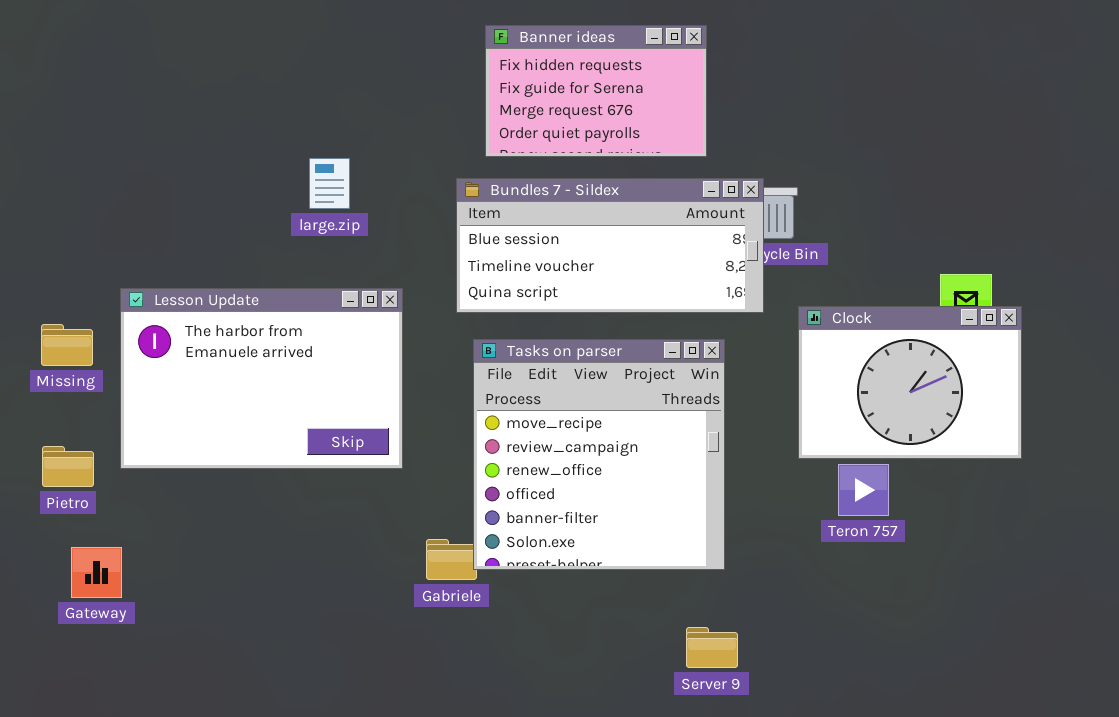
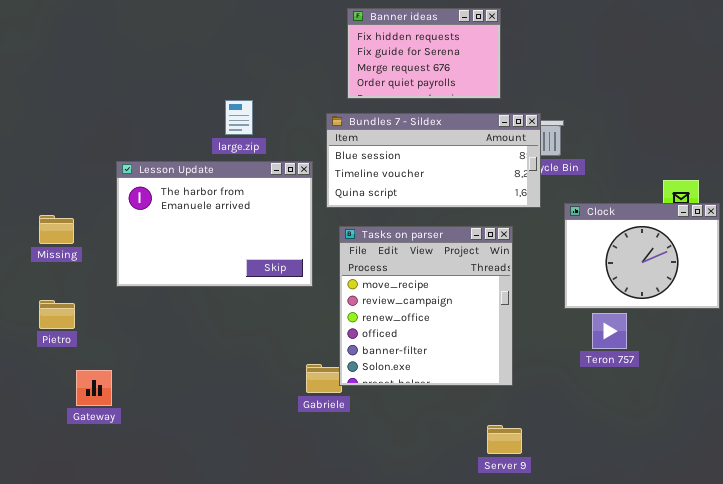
Lesson Update: [120,288,403,469] -> [116,161,313,287], moved
Gateway: [71,547,122,598] -> [76,370,112,406], moved

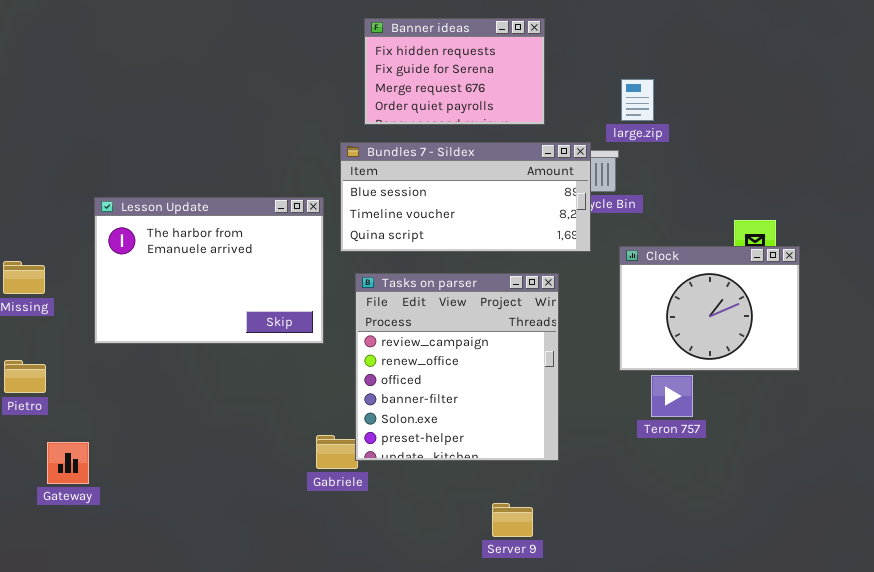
large.zip: [225,100,253,135] -> [621,79,654,121], moved
Tasks on parser: [339,226,513,386] -> [355,273,559,461], scrolled down 1 row
Server 9: [487,425,522,454] -> [492,503,533,537], moved

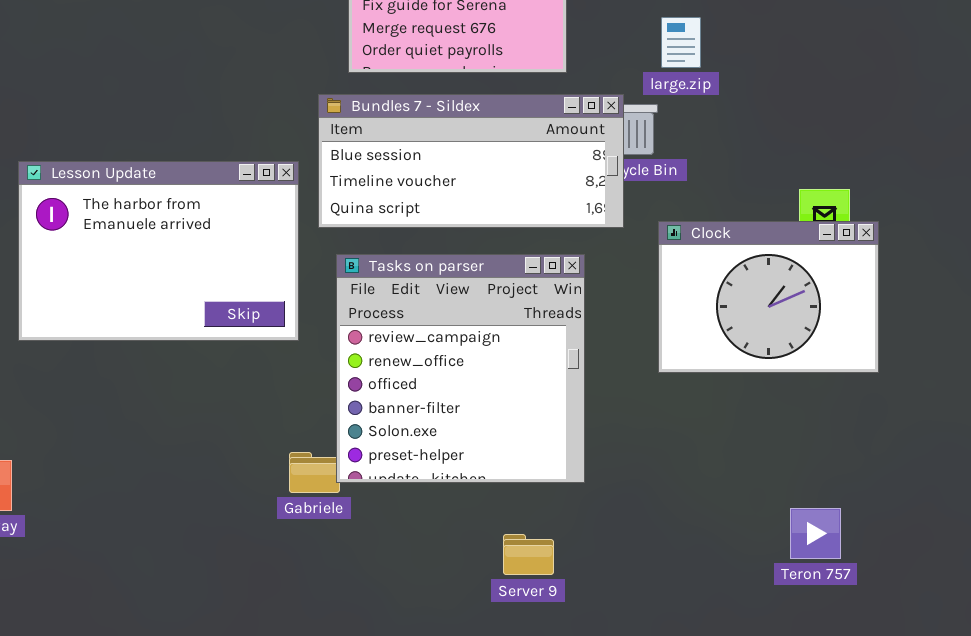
Teron 757: [651,375,693,417] -> [790,508,841,559], moved

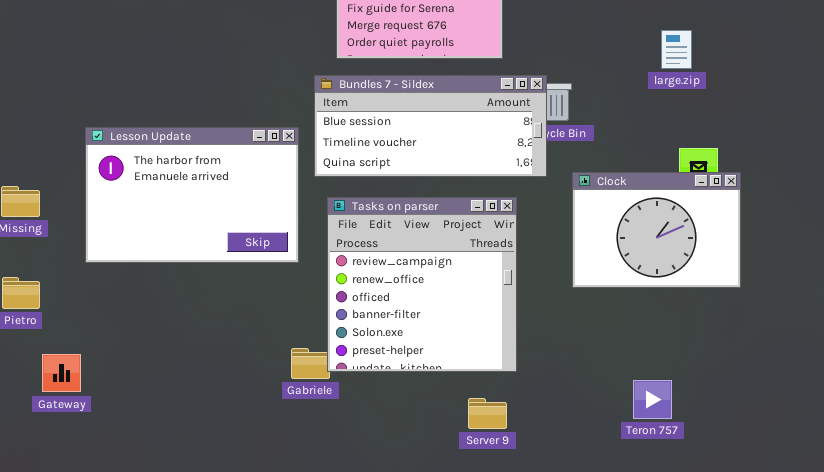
large.zip: [661,17,701,68] -> [661,30,692,69], moved
Teron 757: [790,508,841,559] -> [633,380,672,419], moved
Server 9: [503,534,554,575] -> [468,398,507,429], moved

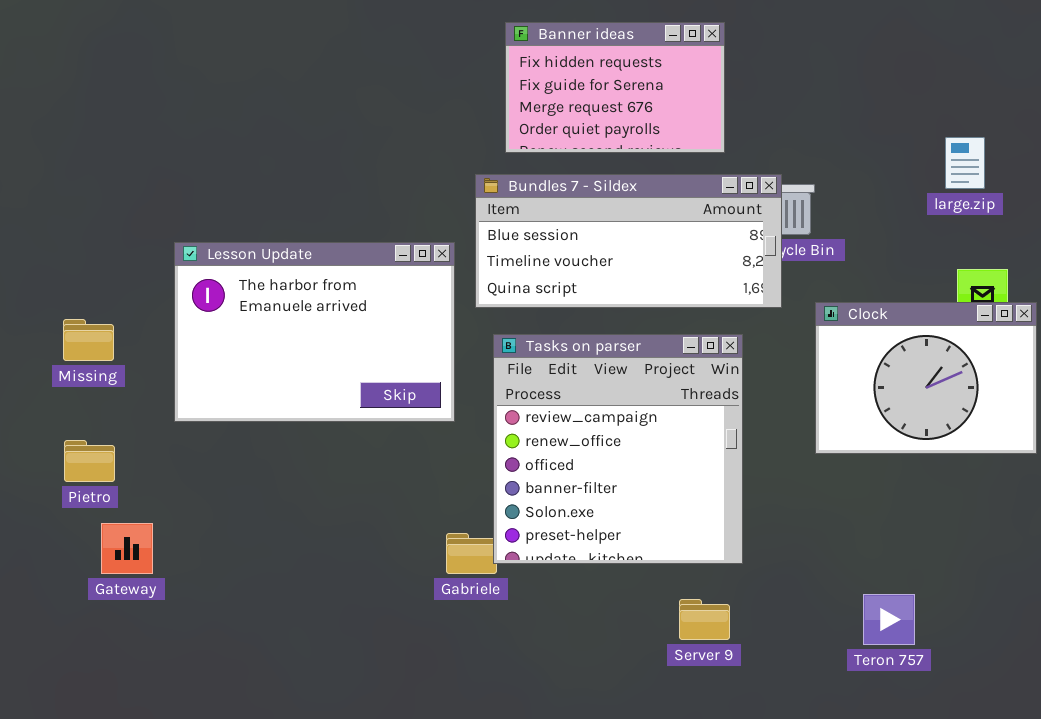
large.zip: [661,30,692,69] -> [945,137,985,189], moved
Gateway: [42,354,81,392] -> [101,523,153,574], moved
Teron 757: [633,380,672,419] -> [863,594,915,645], moved

